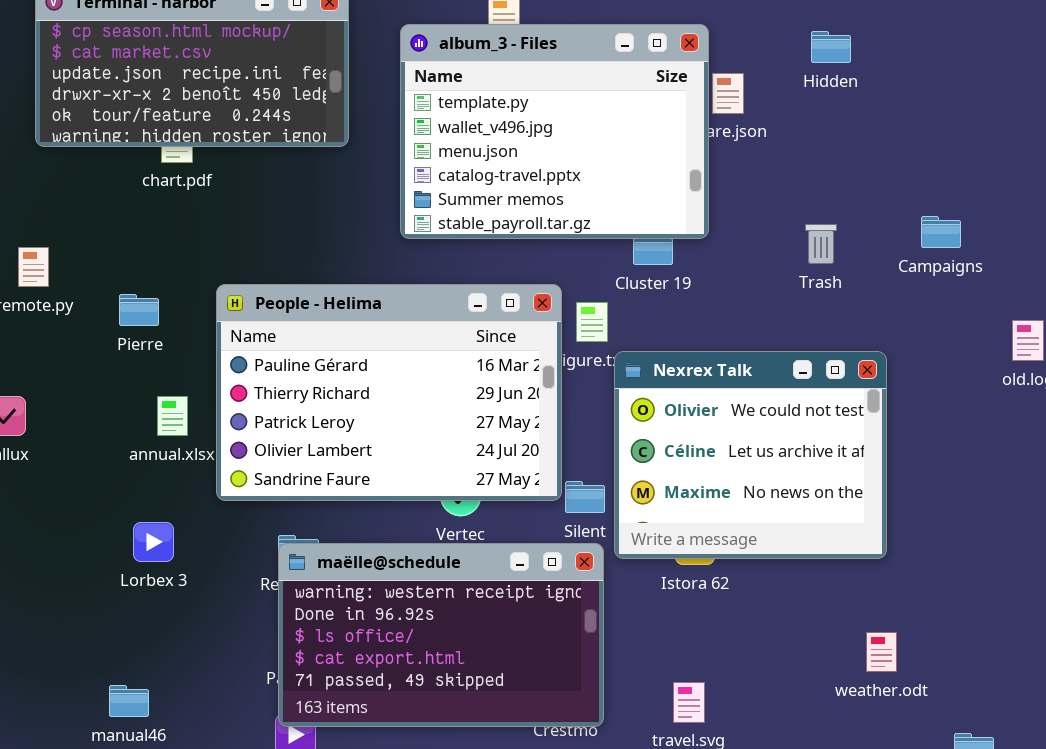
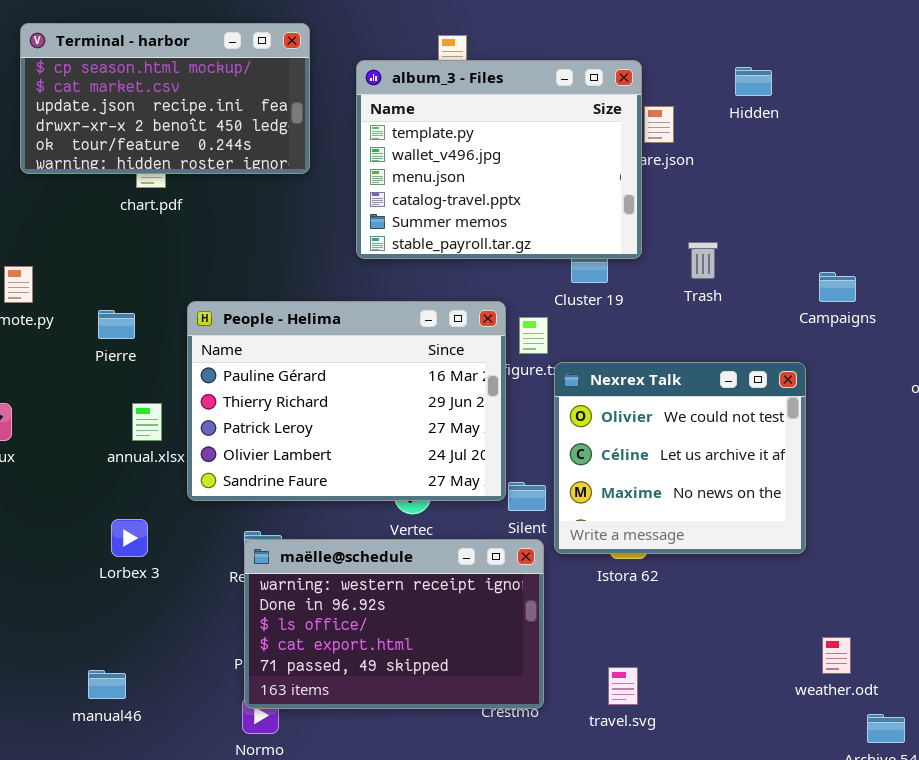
Campaigns: [921,216,961,248] -> [819,272,856,302], moved
Trash: [805,224,837,264] -> [688,242,718,279], moved
weather.odt: [866,632,897,672] -> [822,637,851,674], moved

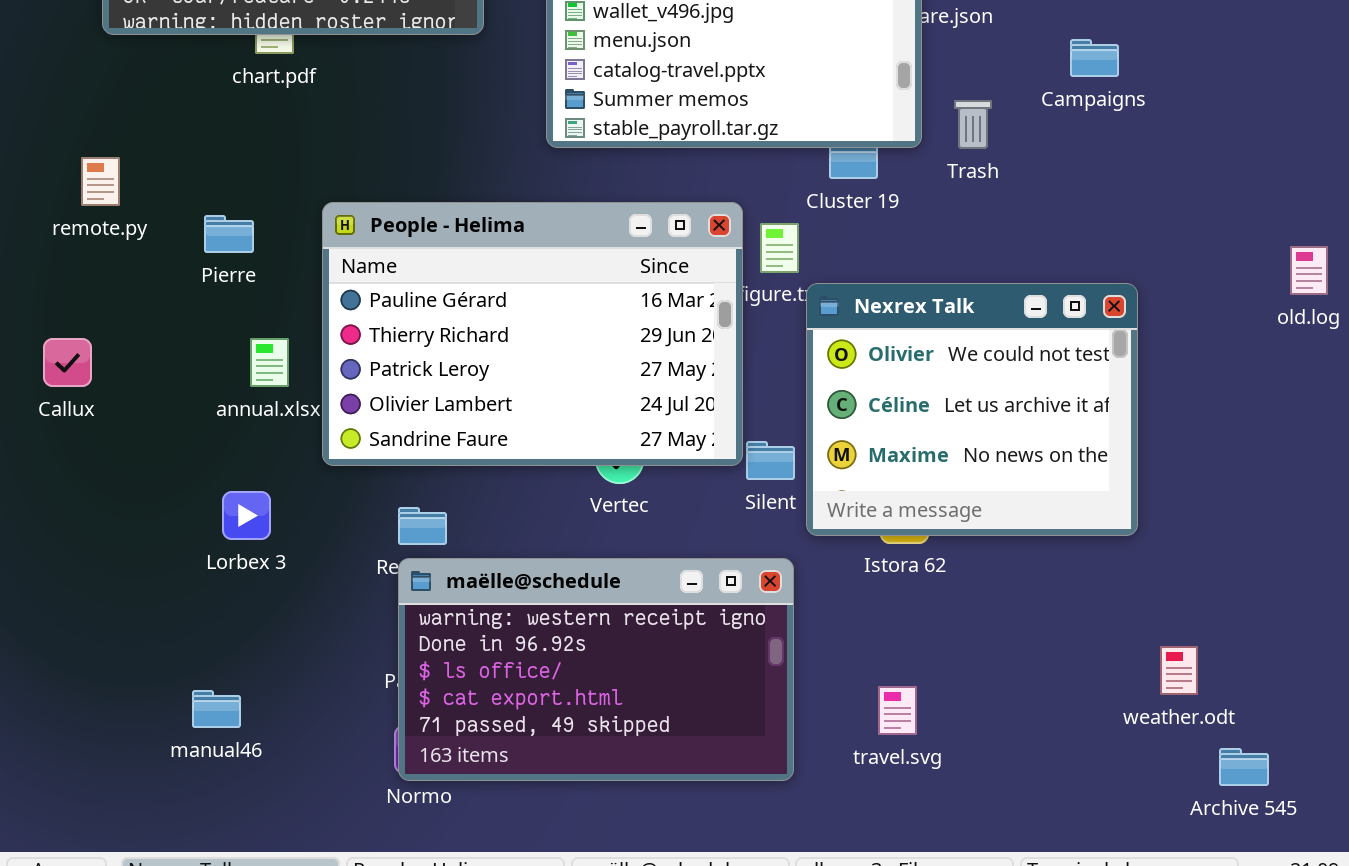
Trash: [688,242,718,279] -> [954,100,992,149], moved
Campaigns: [819,272,856,302] -> [1070,39,1119,77], moved
maëlle@schedule: [244,539,544,709] -> [398,558,794,781], moved

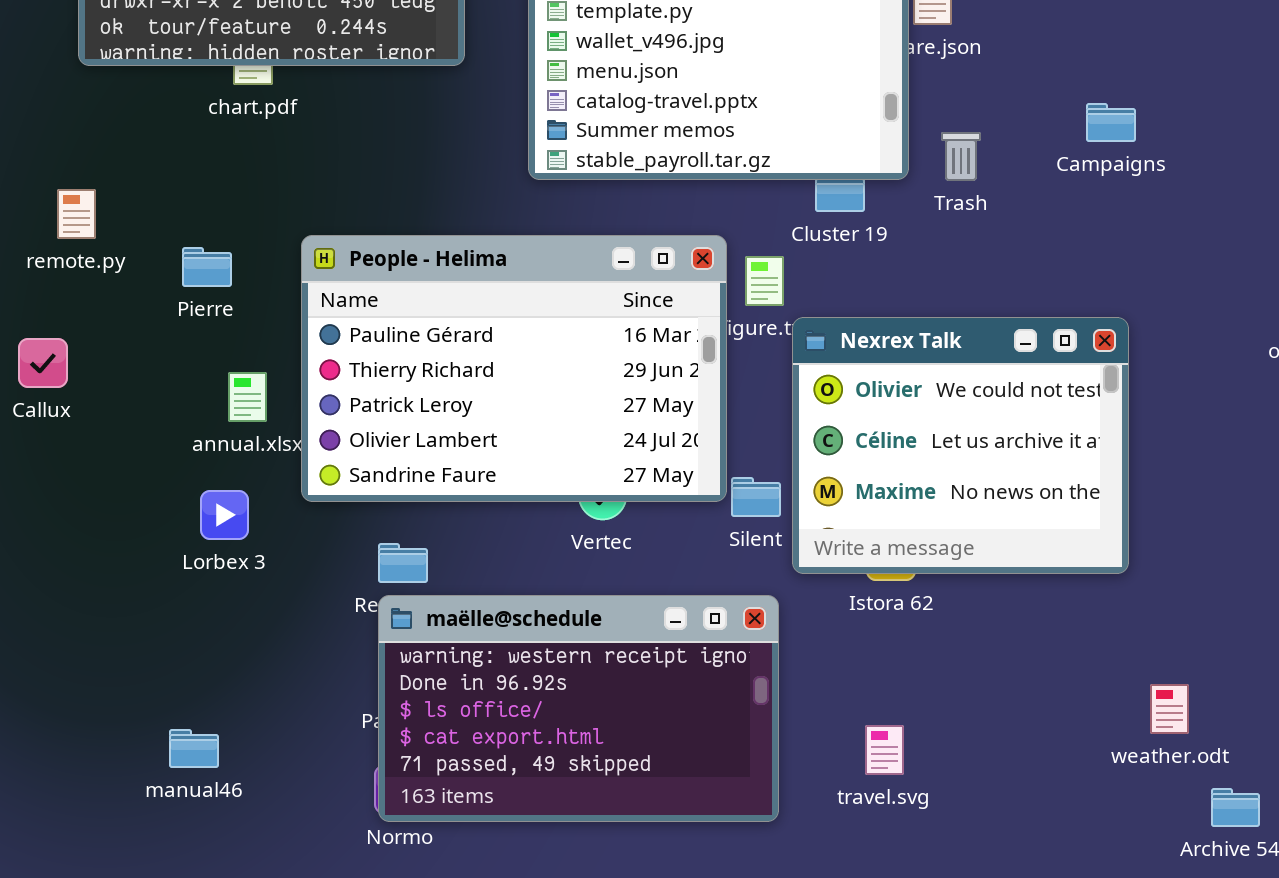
Campaigns: [1070,39,1119,77] -> [1086,103,1136,142], moved
Callux: [43,338,92,387] -> [18,338,68,388], moved
Lorbex 3: [222,491,271,540] -> [200,490,249,540], moved

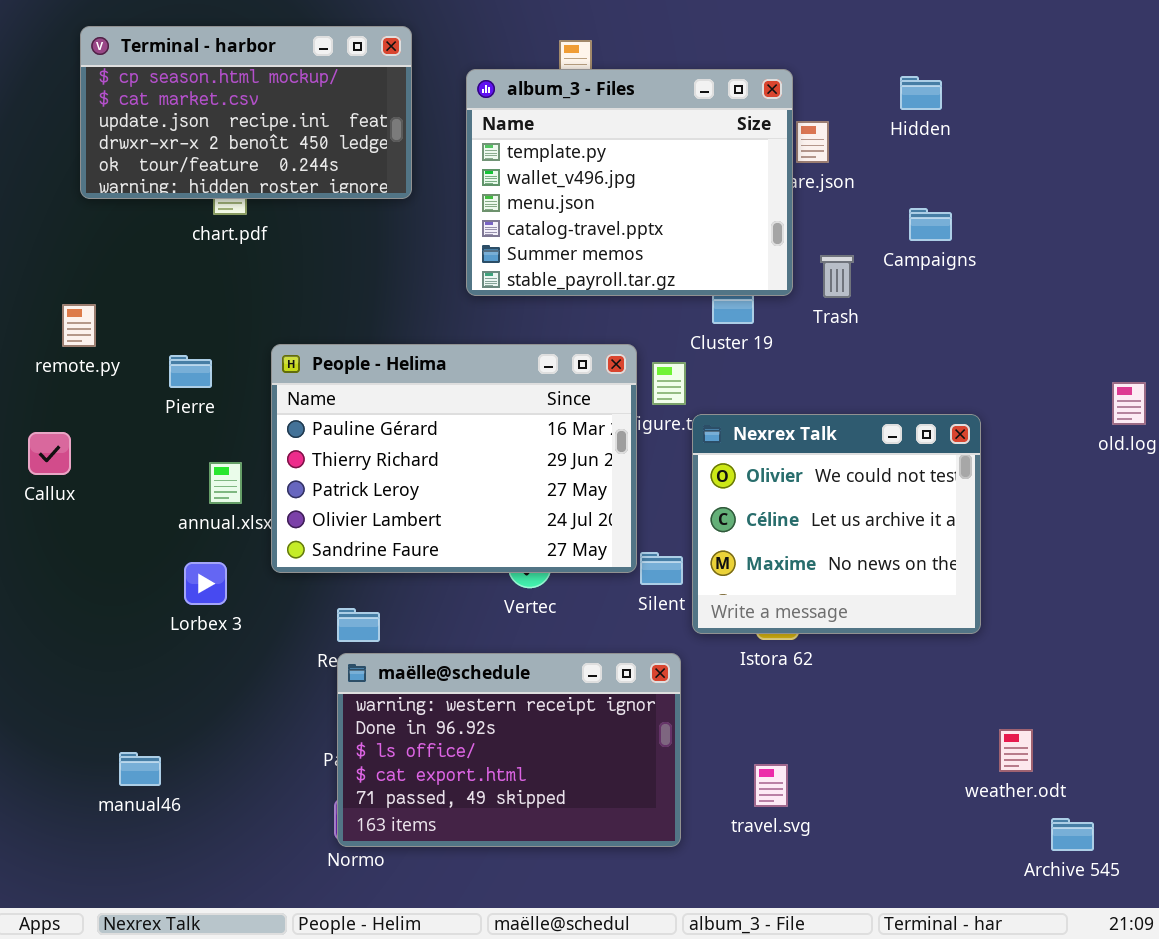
Campaigns: [1086,103,1136,142] -> [909,208,952,241], moved
manual46: [169,729,219,768] -> [119,752,161,786], moved

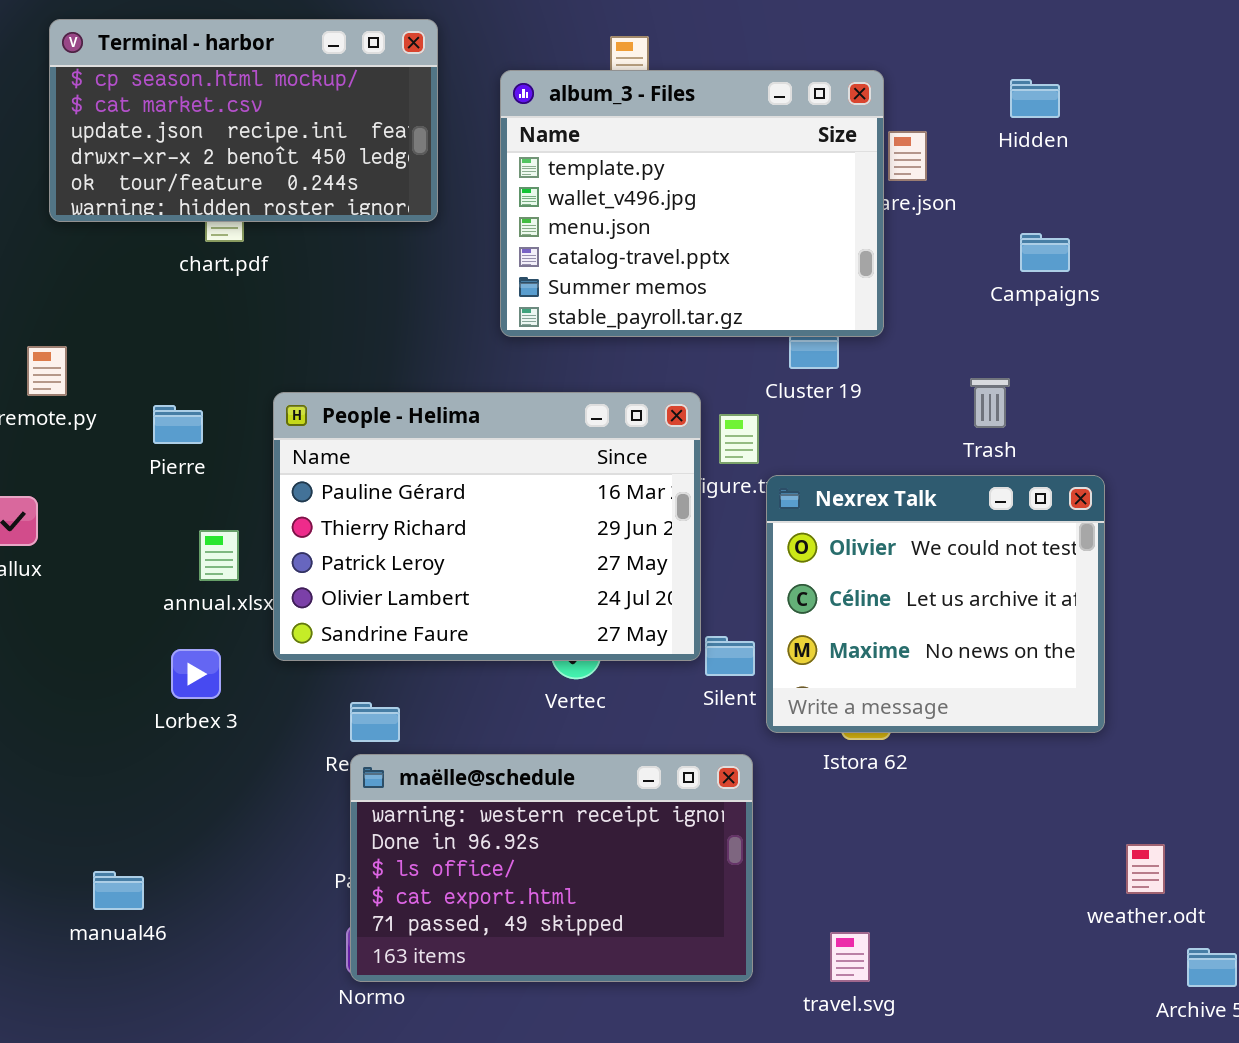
Trash: [820,255,854,298] -> [970,378,1010,428], moved
travel.svg: [754,764,788,807] -> [830,932,870,982], moved

